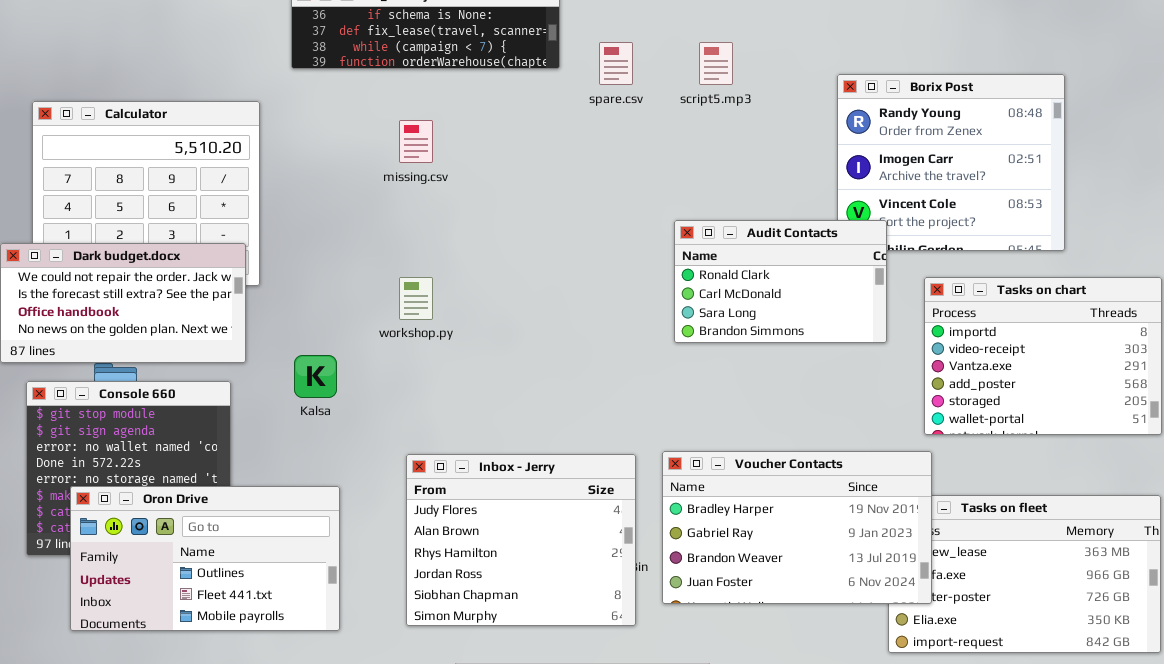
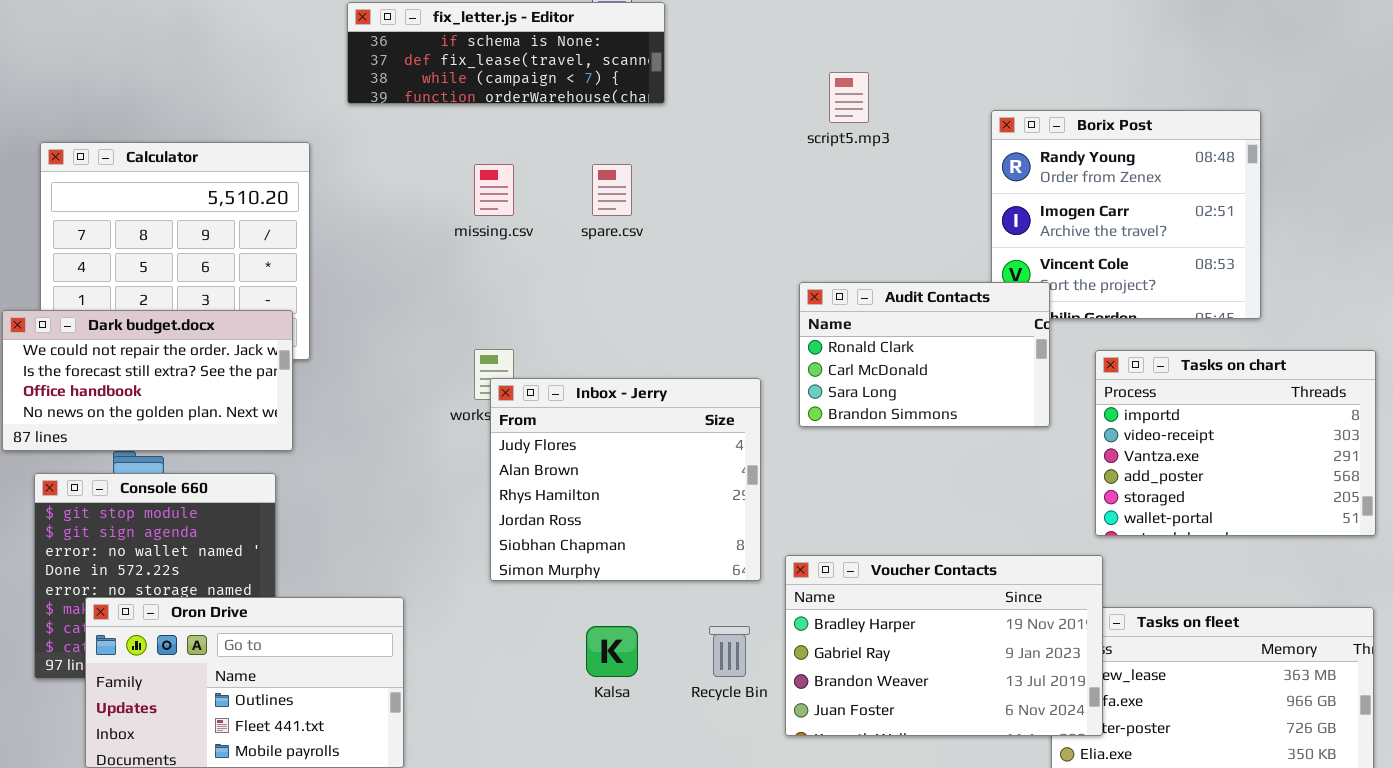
spare.csv: [599,42,633,85] -> [592,164,632,216], moved
Kalsa: [294,355,337,398] -> [586,626,638,677], moved
Inbox - Jerry: [406,454,636,626] -> [490,378,761,581], moved

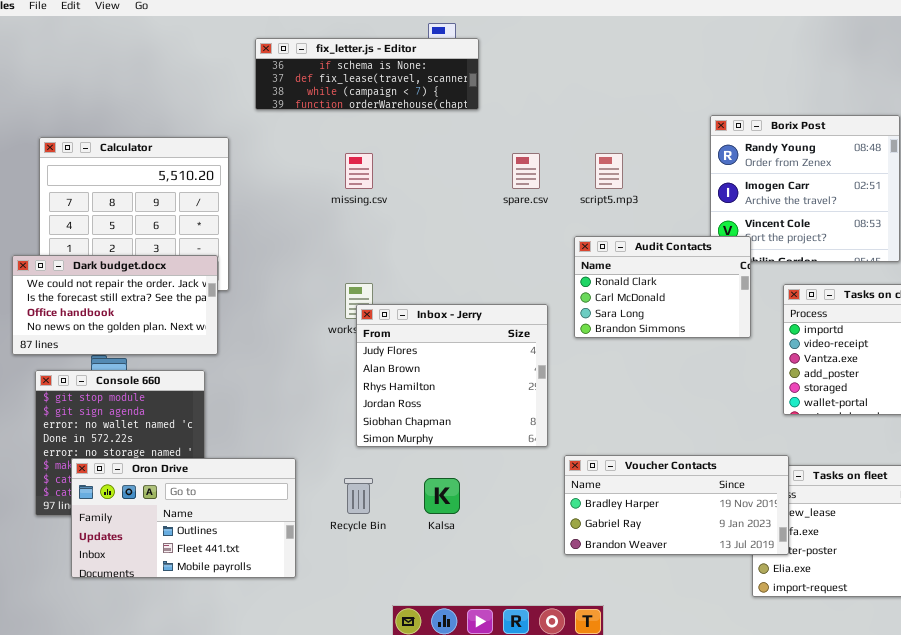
script5.mp3: [829,72,869,123] -> [595,153,623,189], moved
spare.csv: [592,164,632,216] -> [512,153,540,189], moved
Voucher Contacts: [785,555,1103,736] -> [564,455,789,555], resized
Recycle Bin: [709,626,750,677] -> [344,478,373,514], moved

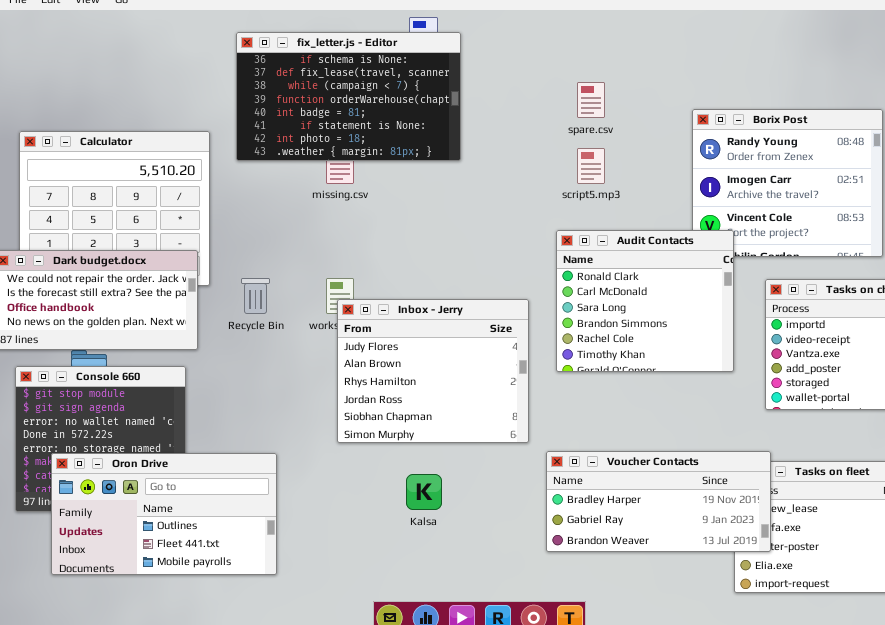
fix_letter.js - Editor: [255,38,479,110] -> [236,32,461,161], resized
spare.csv: [512,153,540,189] -> [577,82,605,118], moved
Audit Contacts: [574,236,751,338] -> [556,230,734,372], resized
Recycle Bin: [344,478,373,514] -> [241,278,270,314], moved

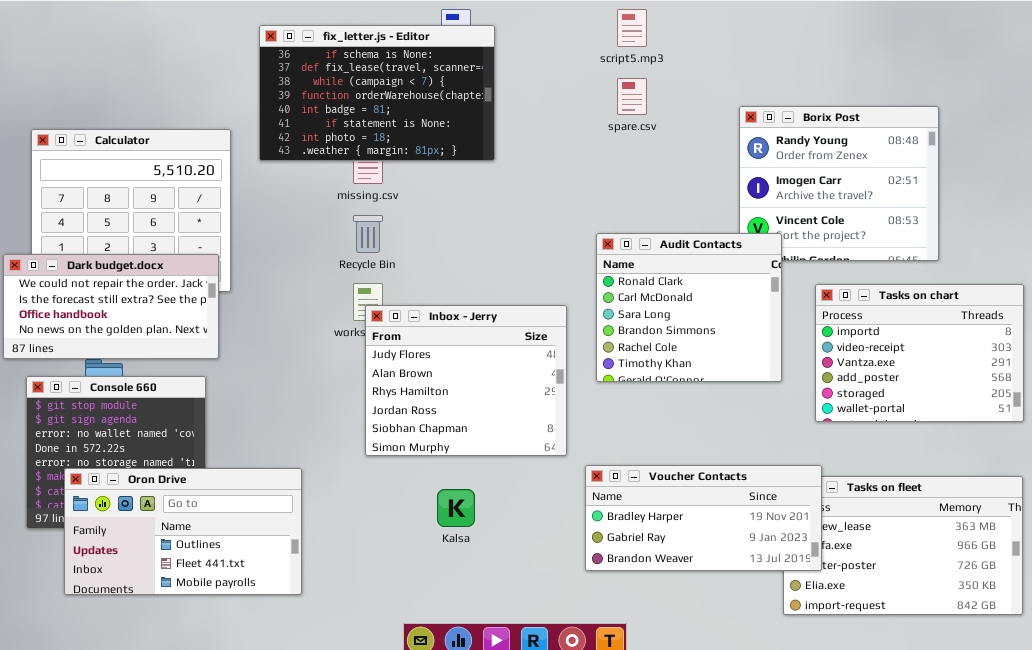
script5.mp3: [577,148,605,184] -> [617,9,647,47], moved
Recycle Bin: [241,278,270,314] -> [353,215,383,253], moved

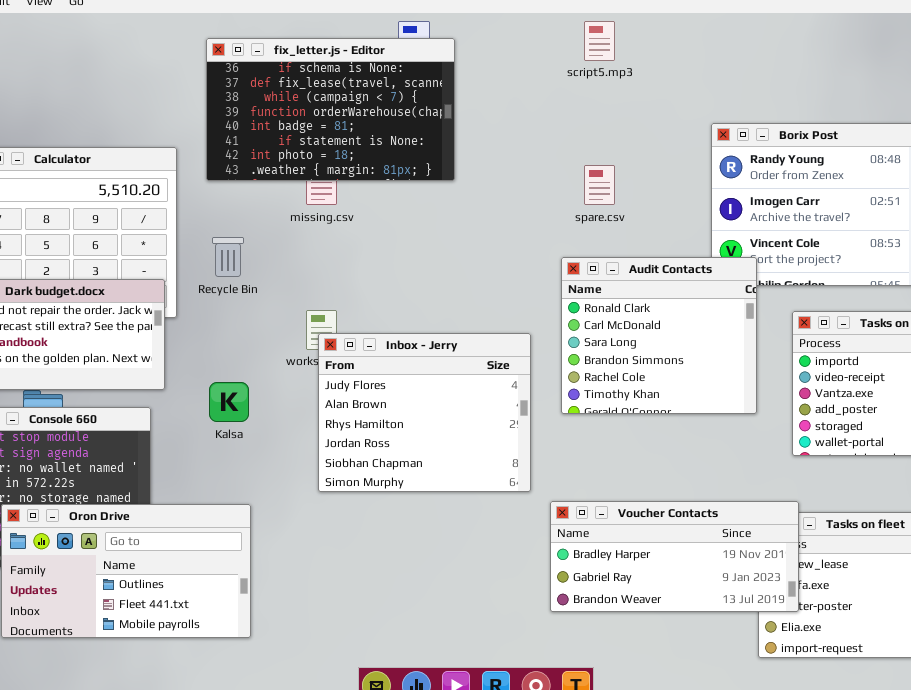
spare.csv: [617,78,647,115] -> [584,165,615,205], moved
Recycle Bin: [353,215,383,253] -> [212,237,244,277], moved
Kalsa: [437,489,475,527] -> [209,382,249,422], moved

